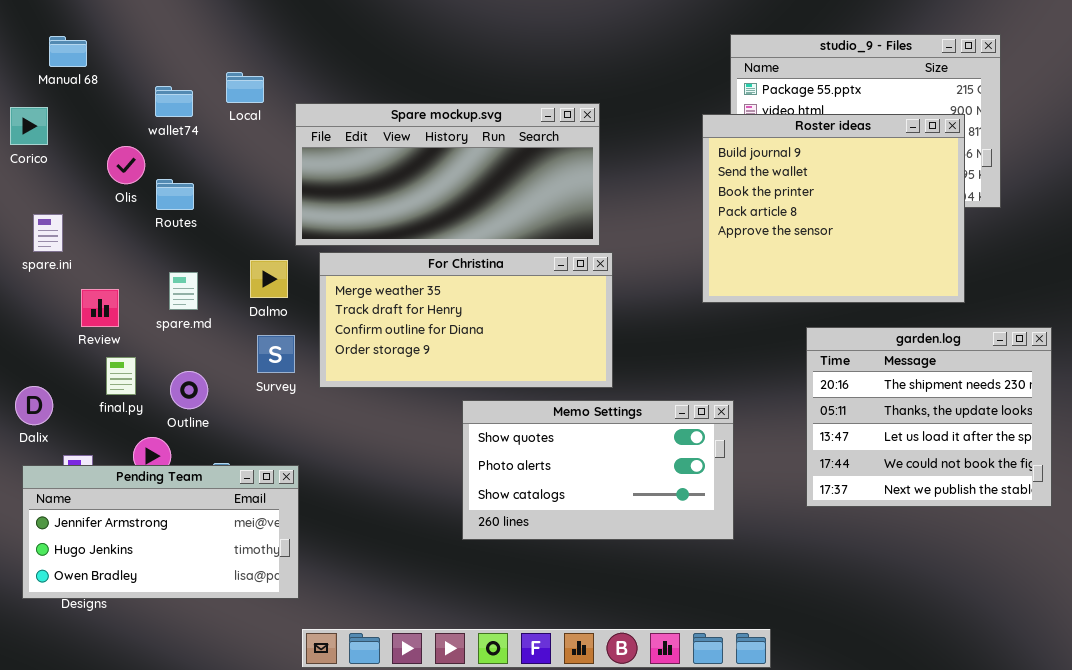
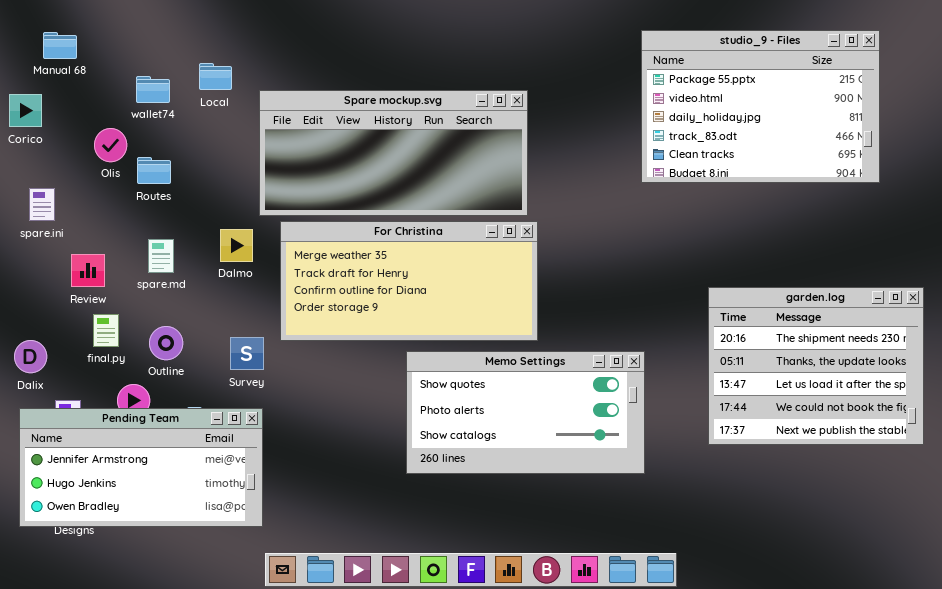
Roster ideas: [702,114,965,303] -> none, closed
Survey: [257,335,295,373] -> [230,337,264,370], moved

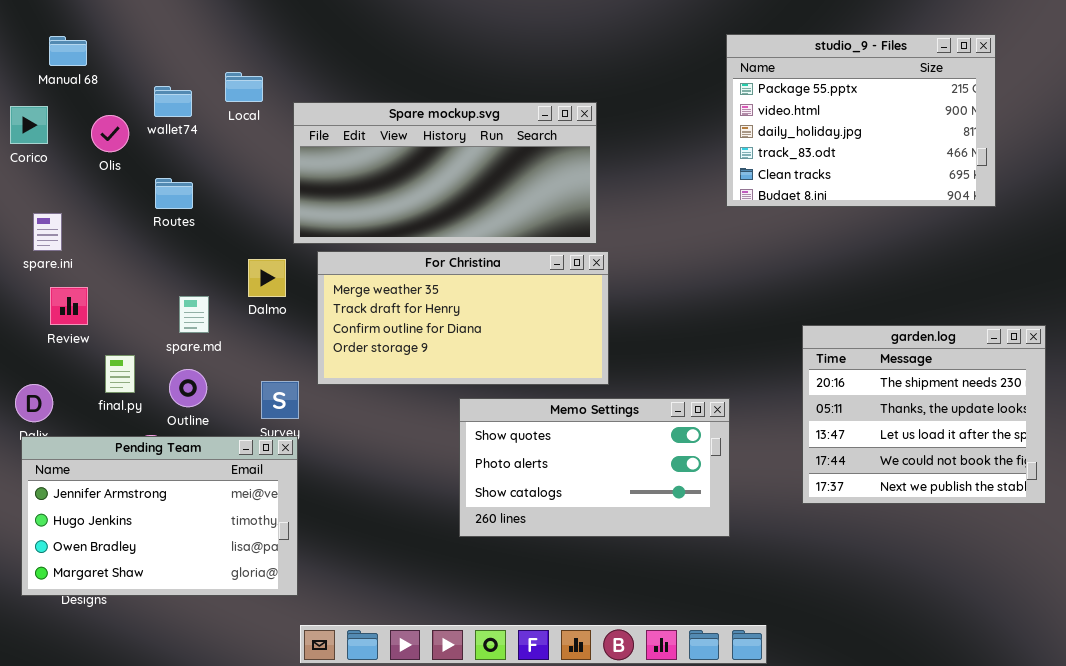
Olis: [94,128,127,162] -> [91,115,129,152], moved
spare.md: [148,239,174,273] -> [179,296,209,333], moved
Review: [71,254,105,287] -> [50,287,88,325], moved
Pending Team: [19,408,263,527] -> [21,436,298,596], resized

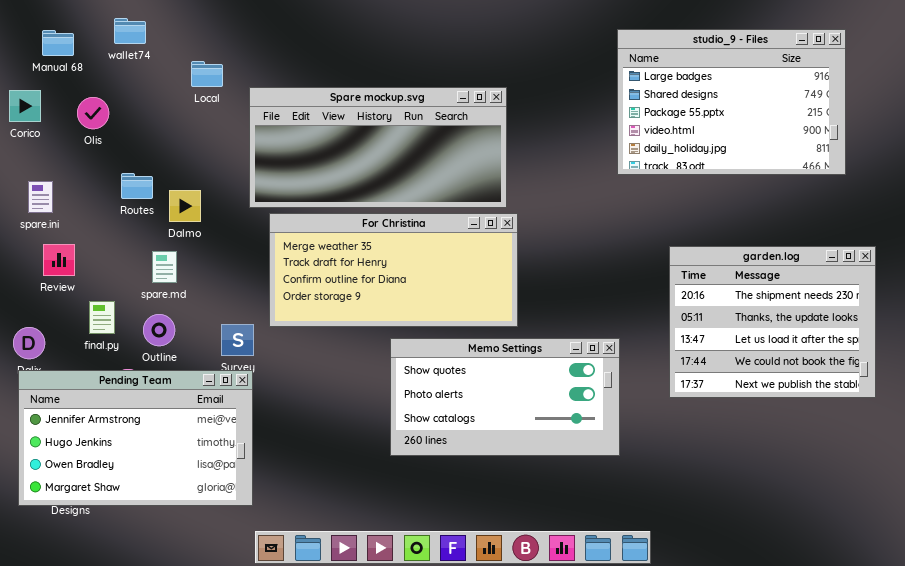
studio_9 - Files: [726,34,996,207] -> [617,29,846,175], scrolled up 2 rows
wallet74: [154,86,192,117] -> [114,18,146,44], moved
Routes: [155,178,193,209] -> [121,173,153,199], moved
Dalmo: [248,259,286,297] -> [169,190,201,222], moved
garden.log: [802,325,1046,504] -> [669,246,876,398], moved

